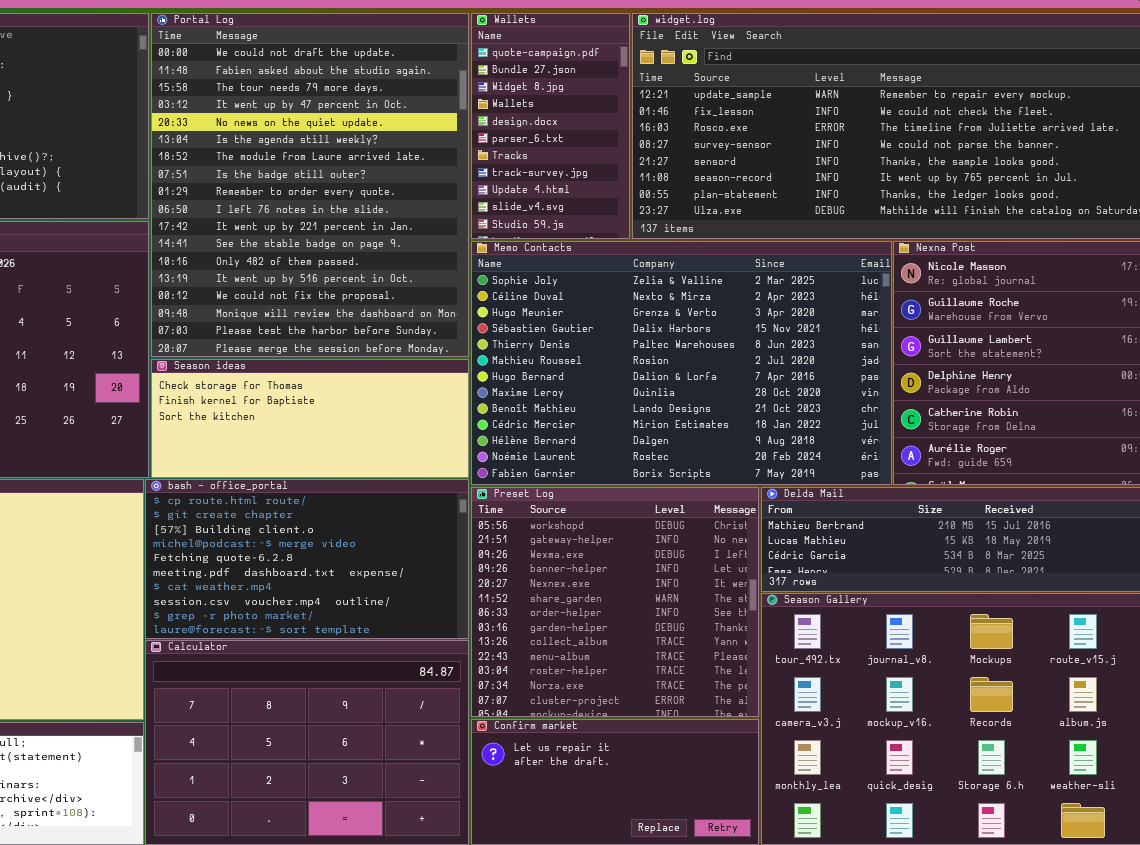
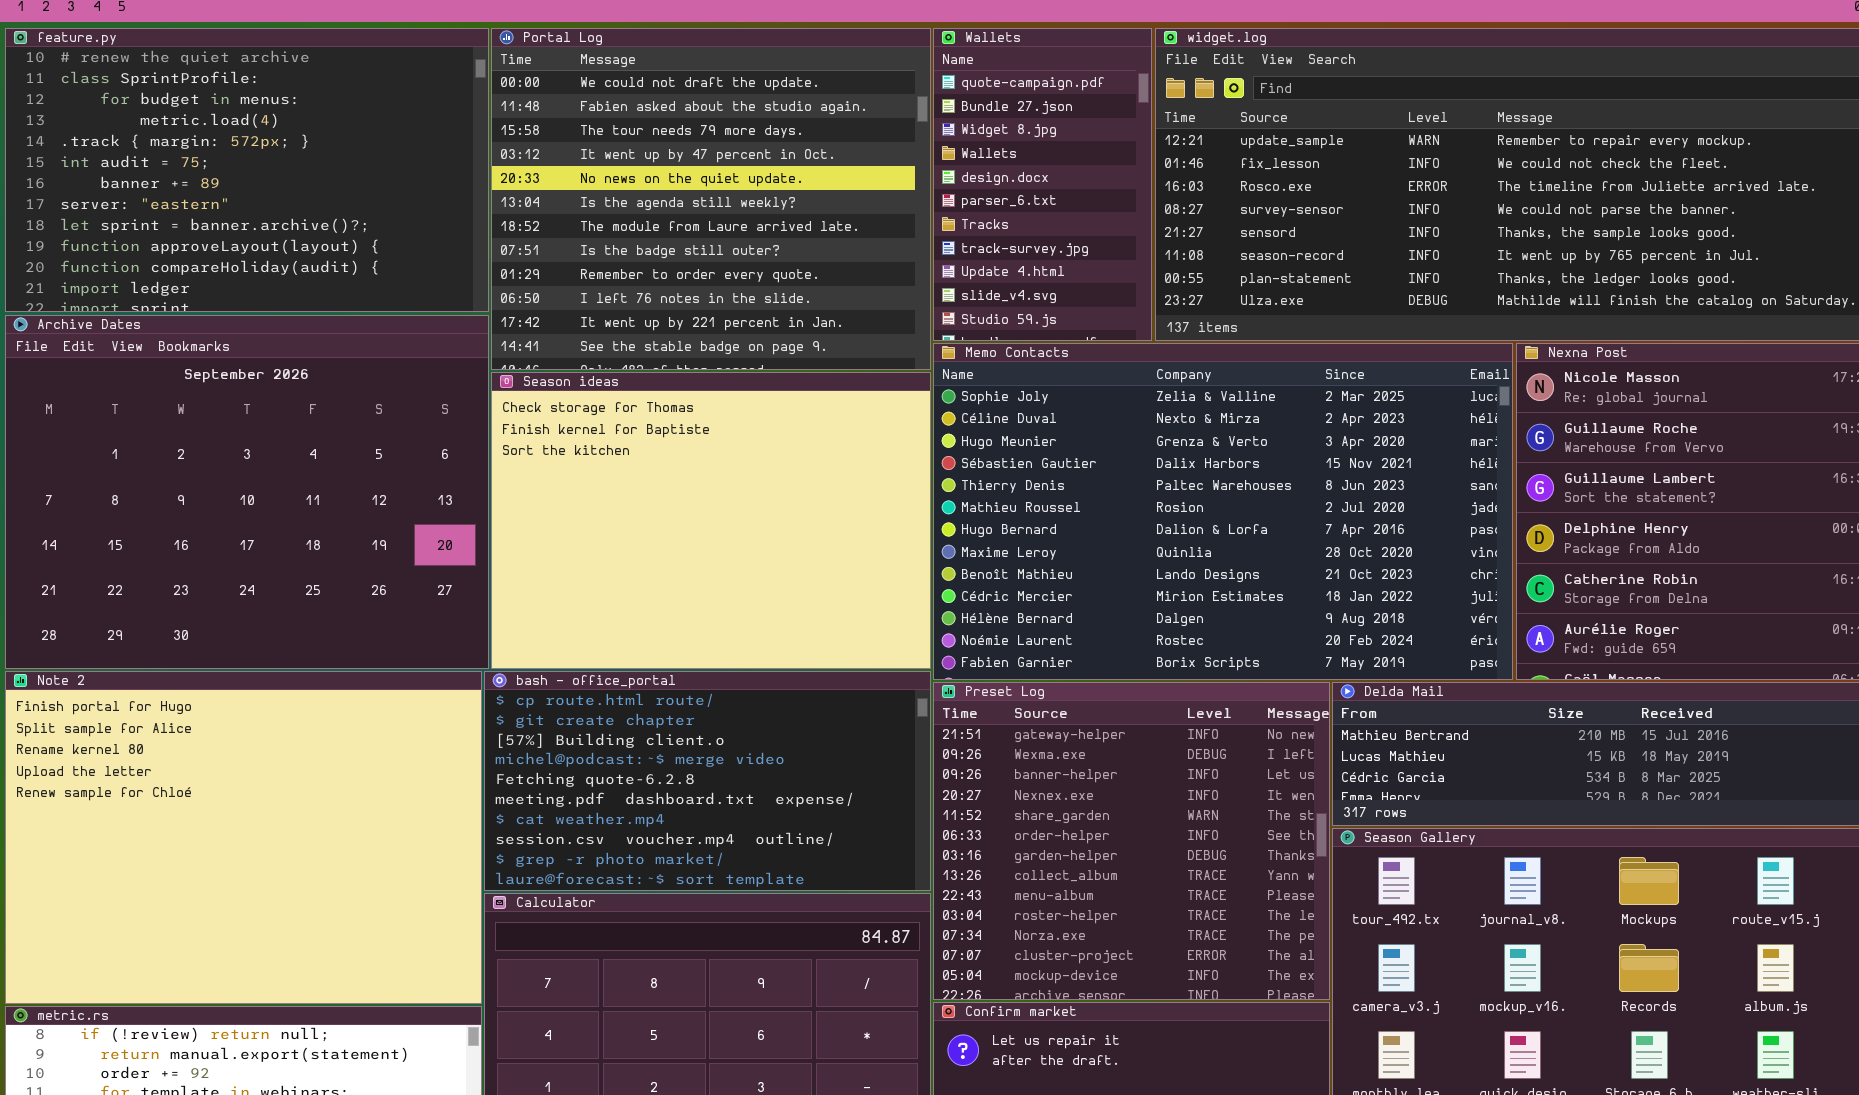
Portal Log: [151,13,469,357] -> [491,28,931,370], resized
Season ideas: [151,359,469,478] -> [491,372,931,669], resized
Preset Log: [471,487,759,717] -> [933,682,1330,1000], scrolled down 1 row

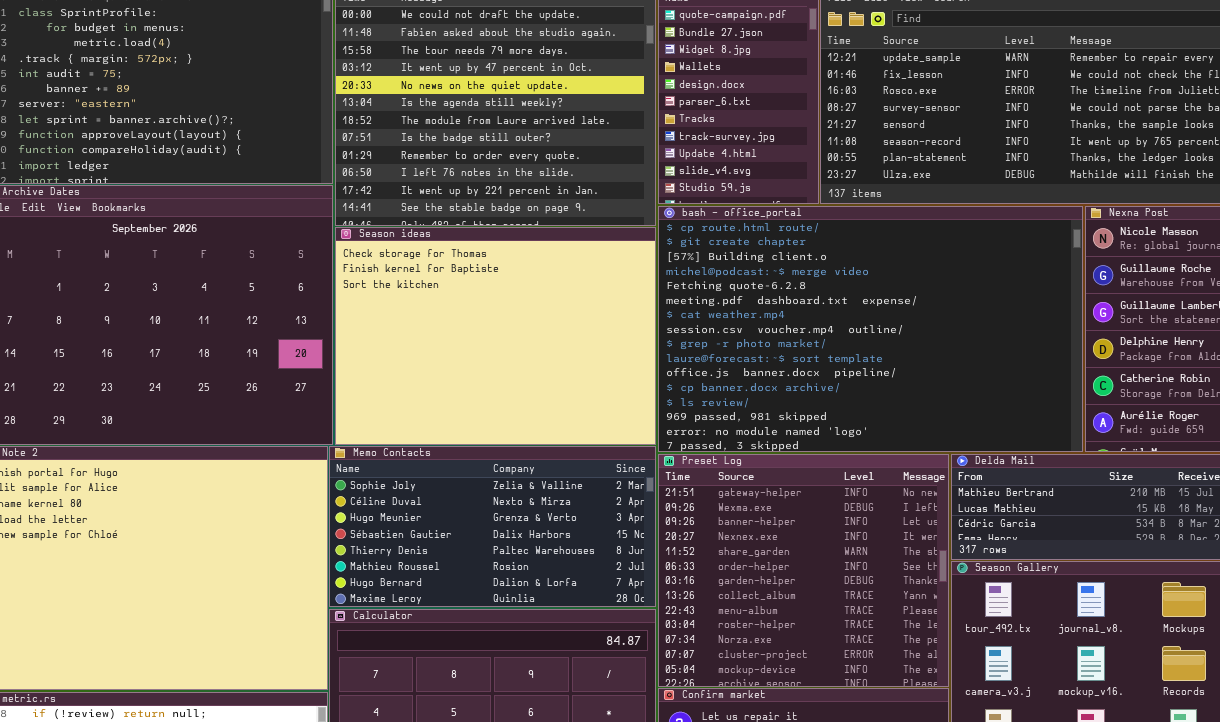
Memo Contacts: [933,343,1513,680] -> [329,446,656,607], moved, resized
bash - office_portal: [484,671,931,891] -> [658,206,1083,452], moved, resized

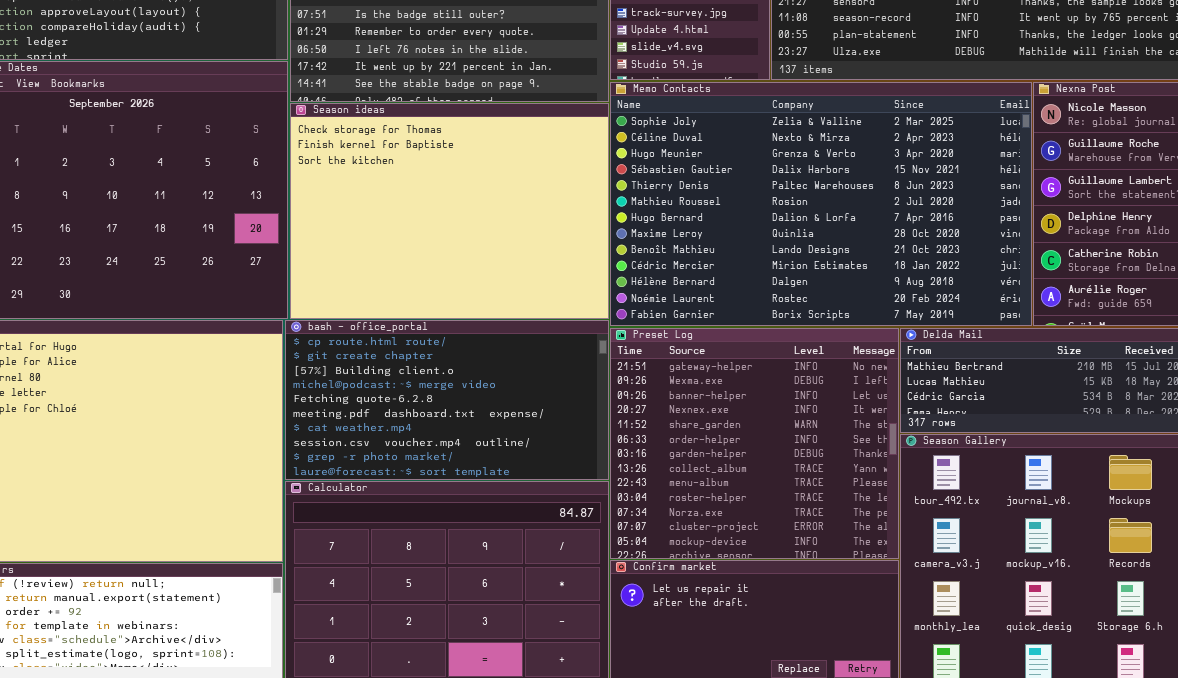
bash - office_portal: [658,206,1083,452] -> [285,320,609,480], moved, resized
Memo Contacts: [329,446,656,607] -> [610,82,1032,326], moved, resized

